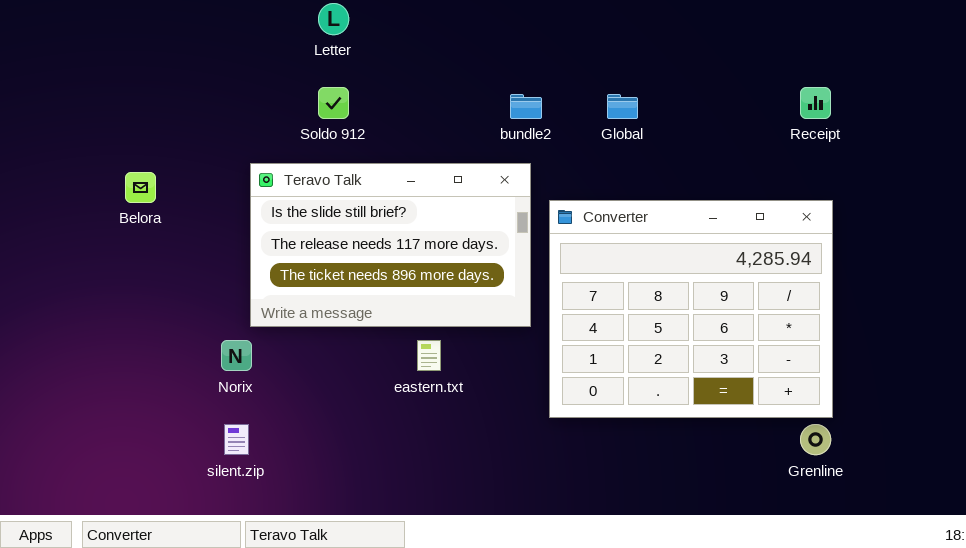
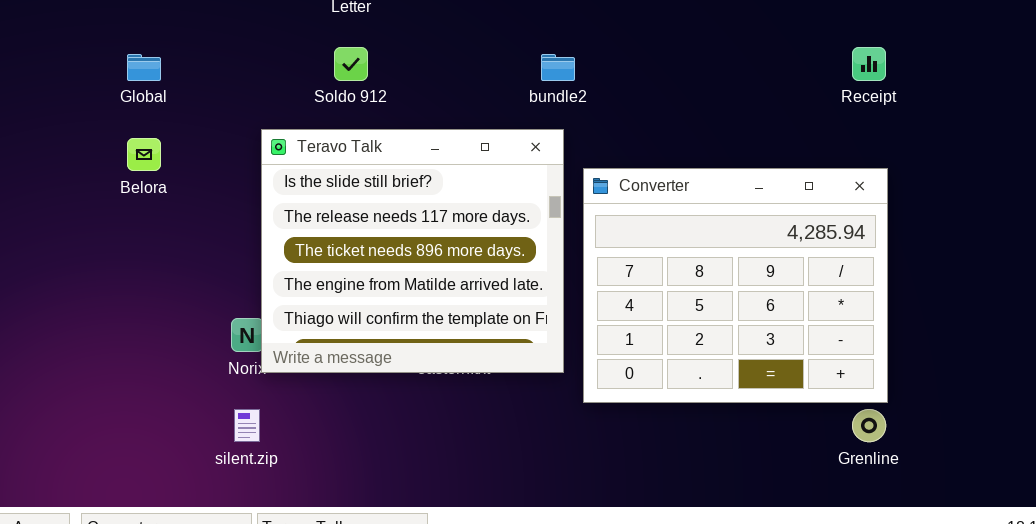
Global: [607,94,638,119] -> [127,54,161,81], moved
Teravo Talk: [250,163,531,327] -> [261,129,564,373], resized

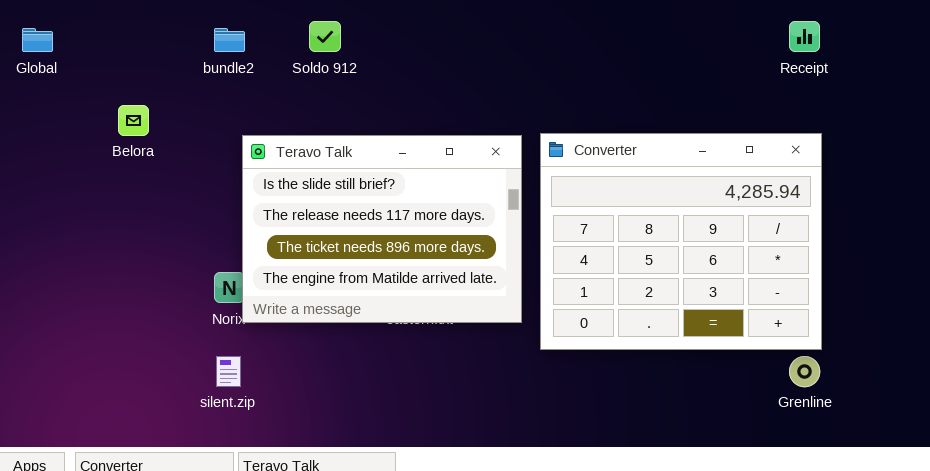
Global: [127,54,161,81] -> [22,28,53,52], moved
bundle2: [541,54,575,81] -> [214,28,245,52], moved
Teravo Talk: [261,129,564,373] -> [242,135,522,323], resized

